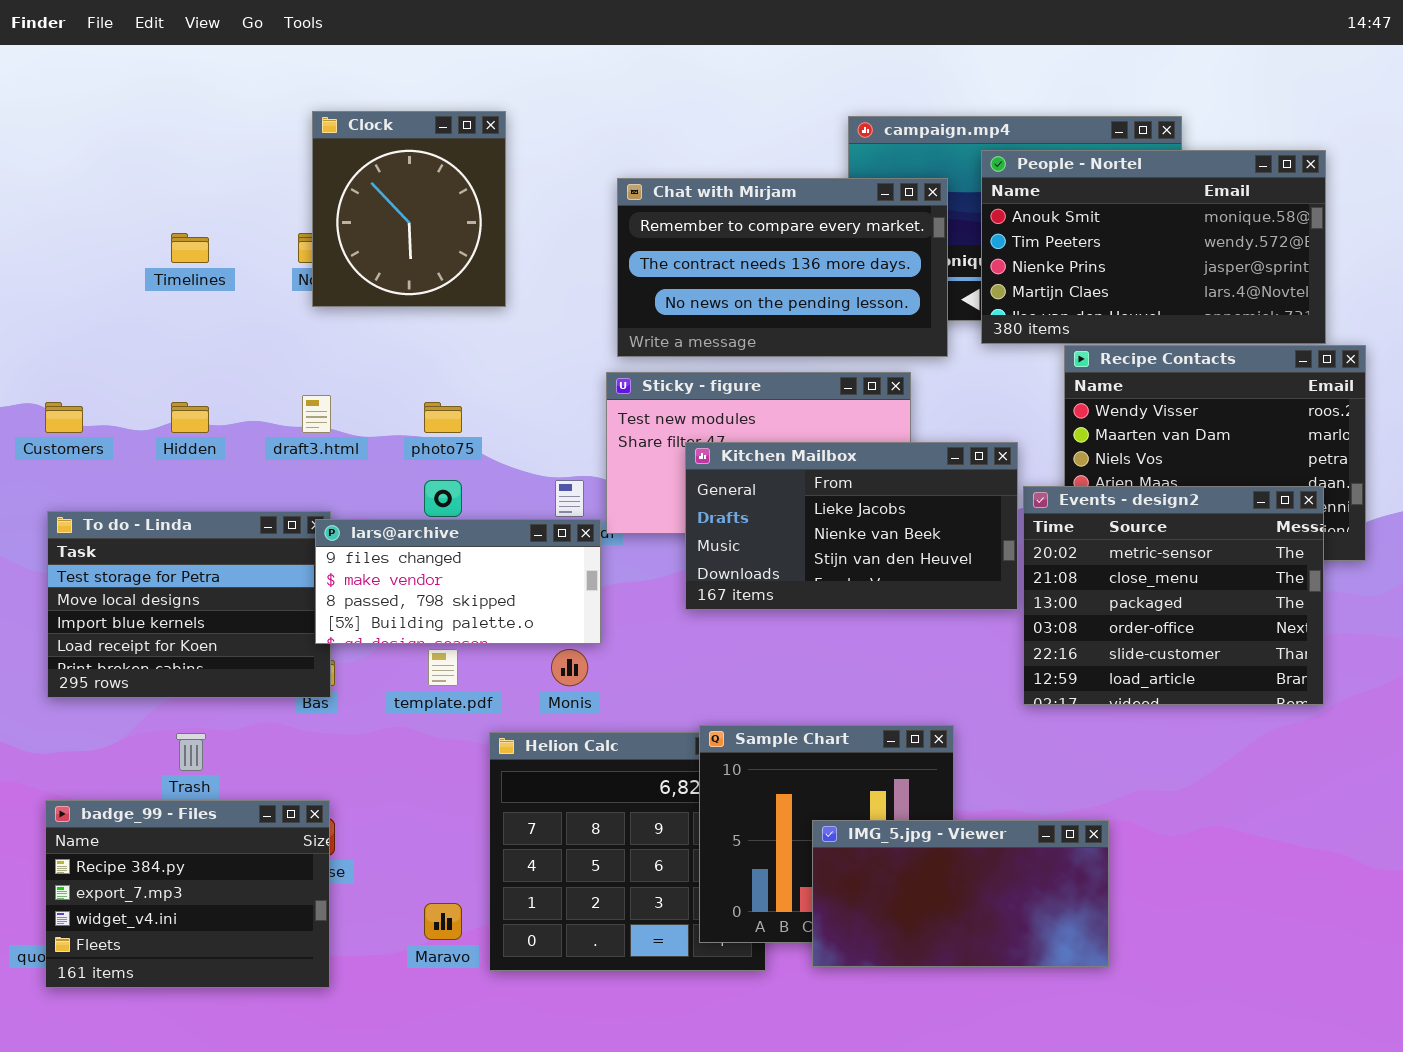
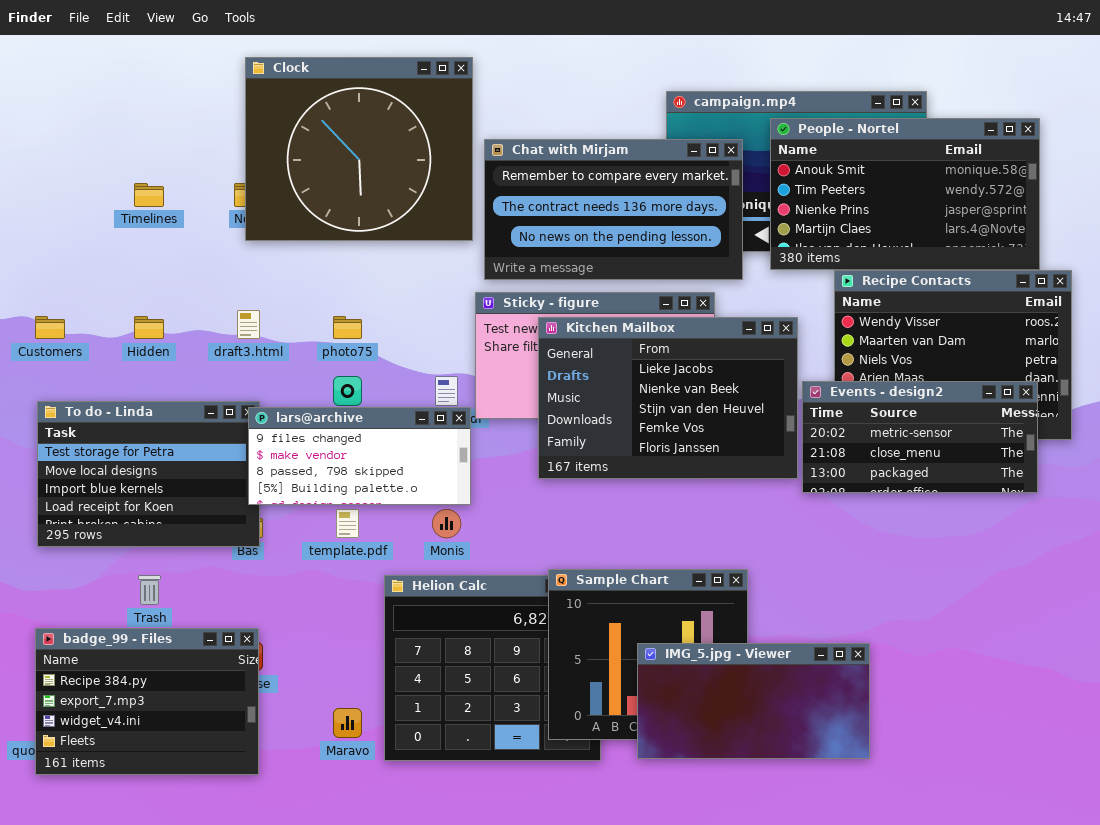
Clock: [312,111,506,307] -> [245,57,473,241], resized
Kitchen Mailbox: [685,442,1018,610] -> [538,317,798,479], resized
Events - design2: [1023,486,1324,705] -> [802,381,1038,493], resized

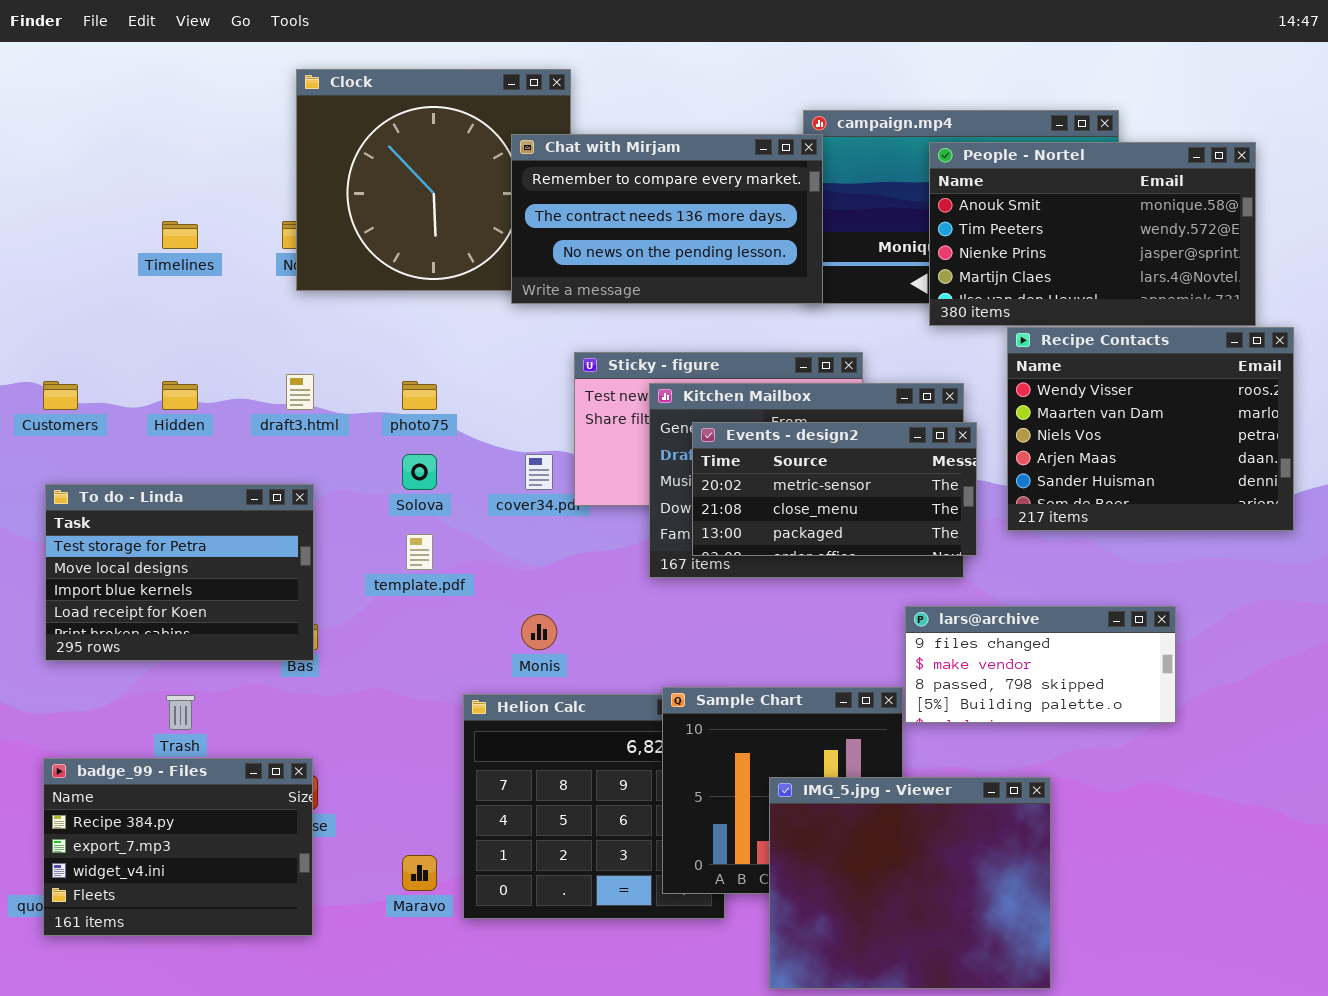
Chat with Mirjam: [484,139,743,280] -> [511,134,823,304], moved
Events - design2: [802,381,1038,493] -> [692,422,977,556], moved
lars@archive: [248,407,471,505] -> [905,606,1176,723], moved
template.pdf: [336,509,359,538] -> [406,534,433,570], moved
IMG_5.jpg - Viewer: [637,643,870,759] -> [769,777,1051,989], resized

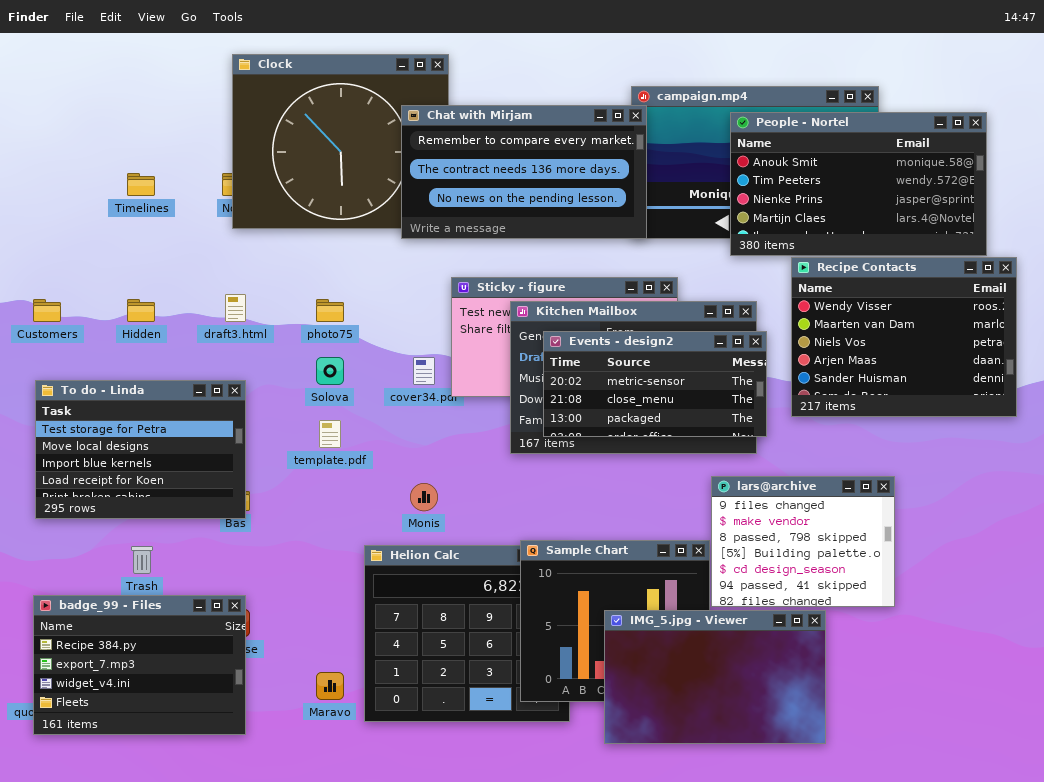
lars@archive: [905,606,1176,723] -> [711,476,895,607], resized
IMG_5.jpg - Viewer: [769,777,1051,989] -> [604,610,826,744], resized

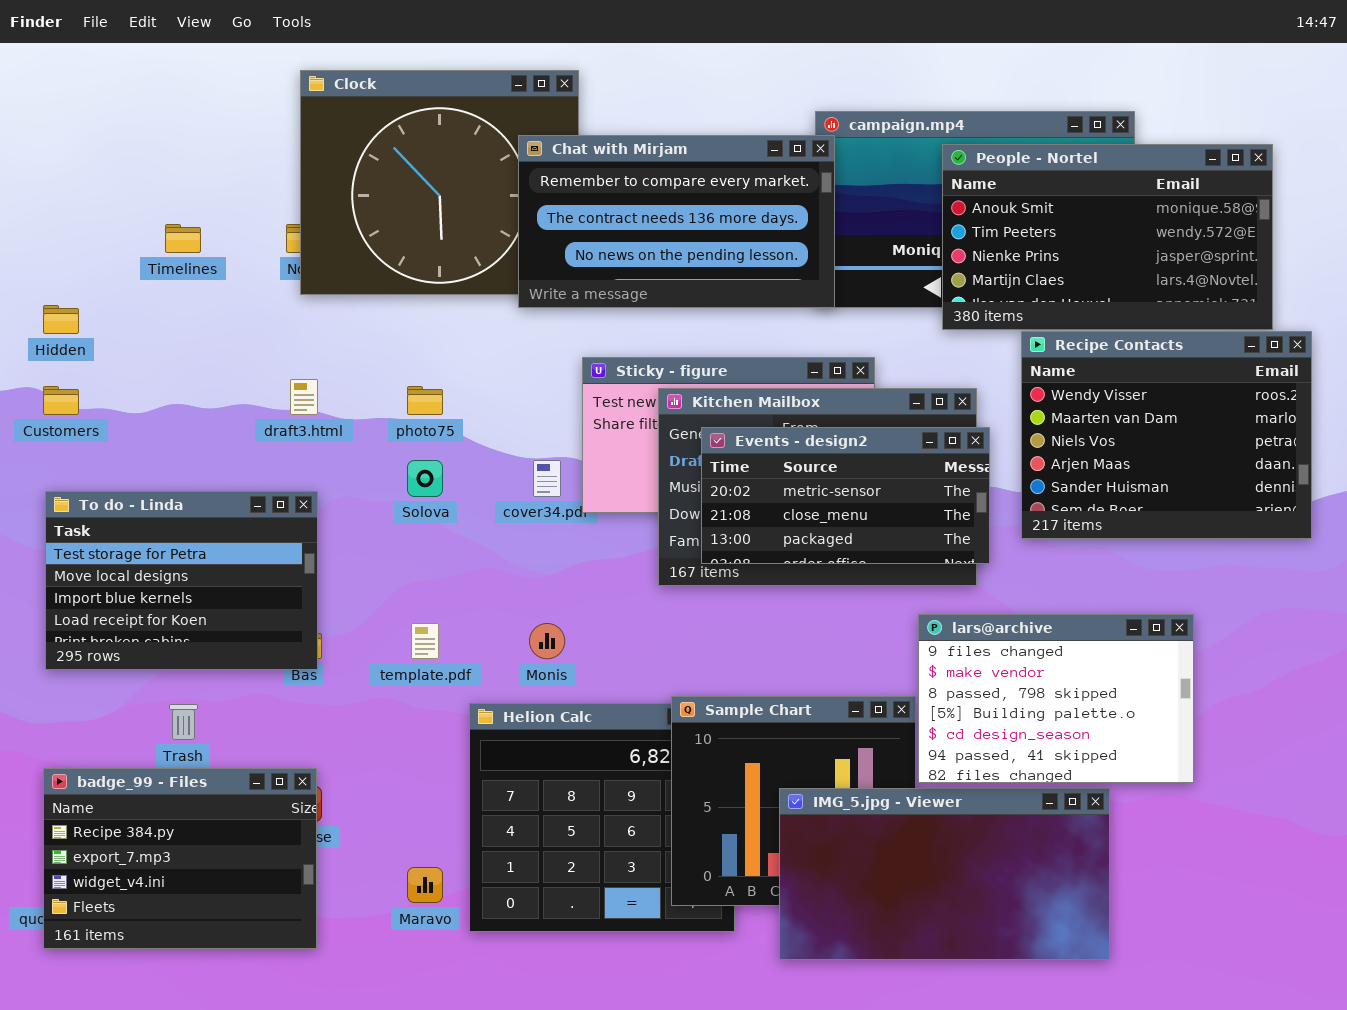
Hidden: [127,299,155,322] -> [43,305,79,334], moved
template.pdf: [319,420,341,448] -> [411,623,439,659], moved
lars@archive: [711,476,895,607] -> [918,614,1194,783], resized
IMG_5.jpg - Viewer: [604,610,826,744] -> [779,788,1110,960], resized

